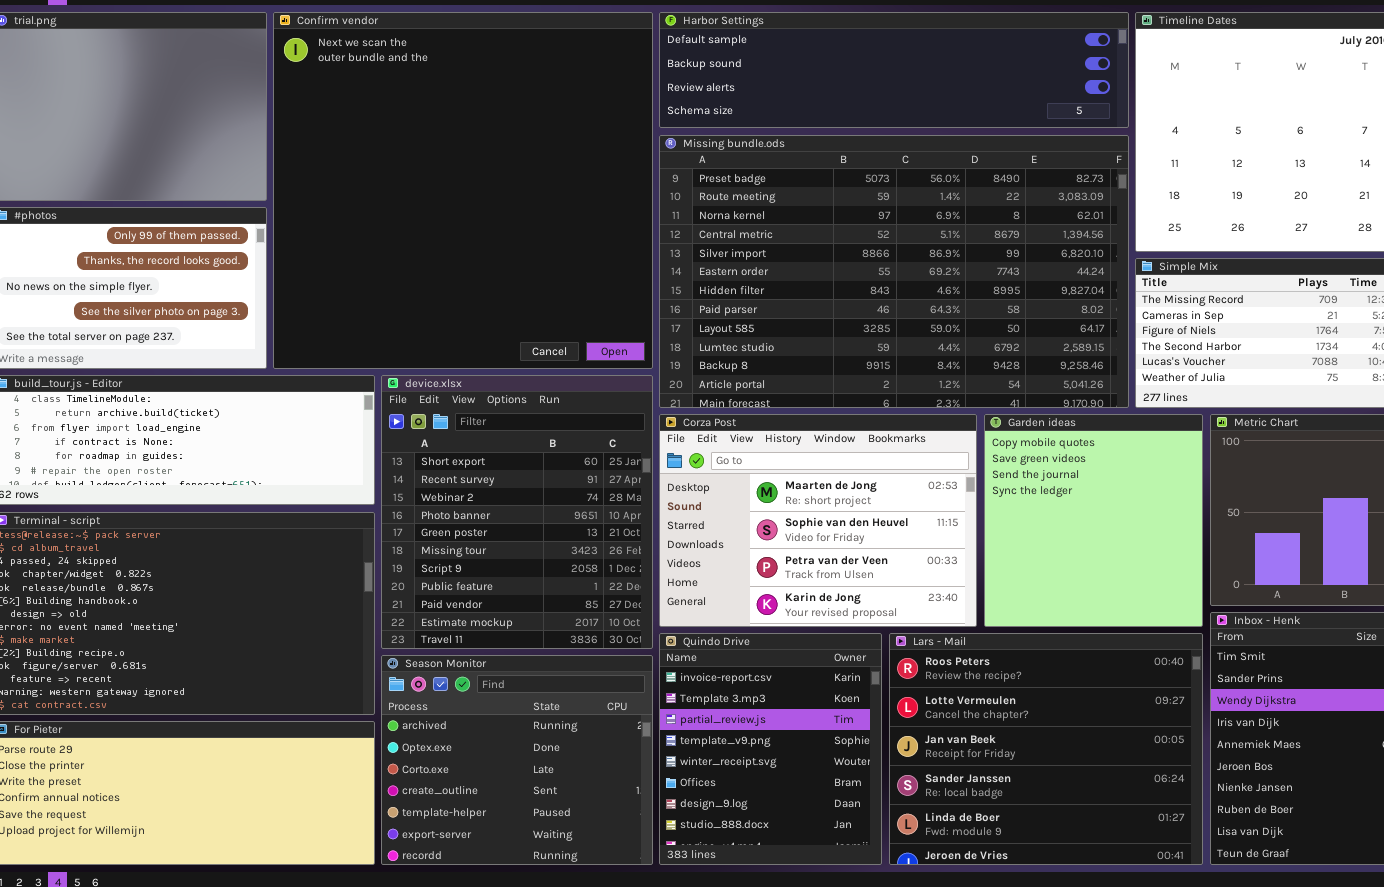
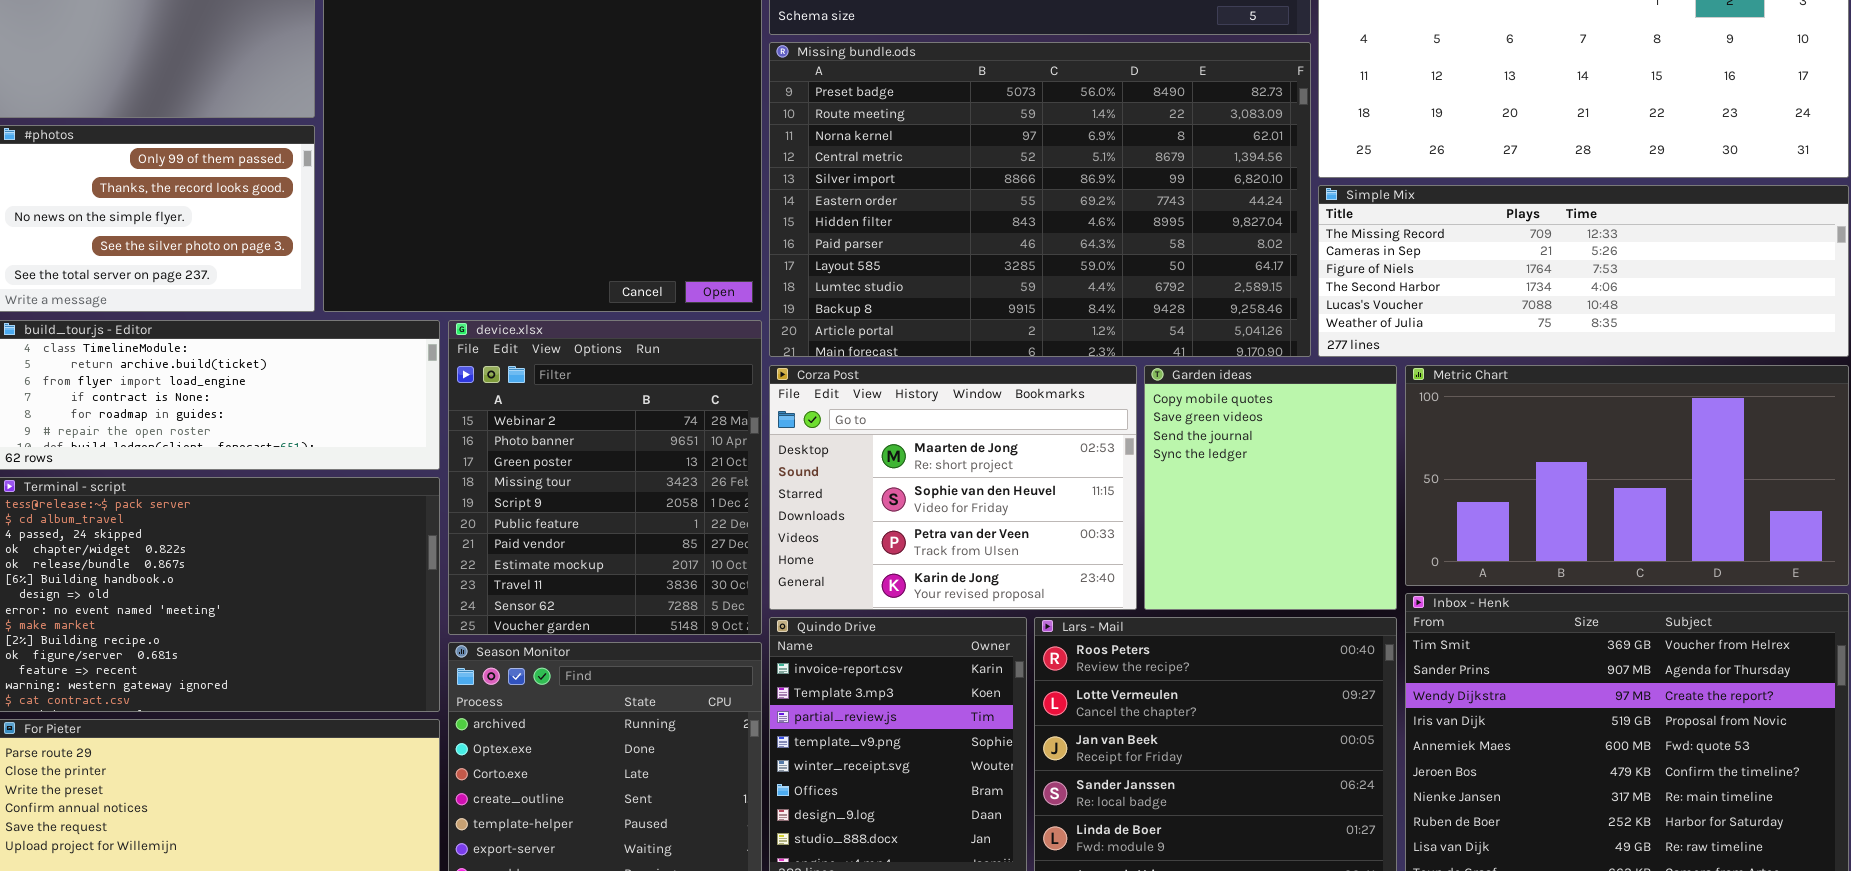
device.xlsx: [381,375,653,649] -> [448,320,762,635], scrolled down 2 rows

